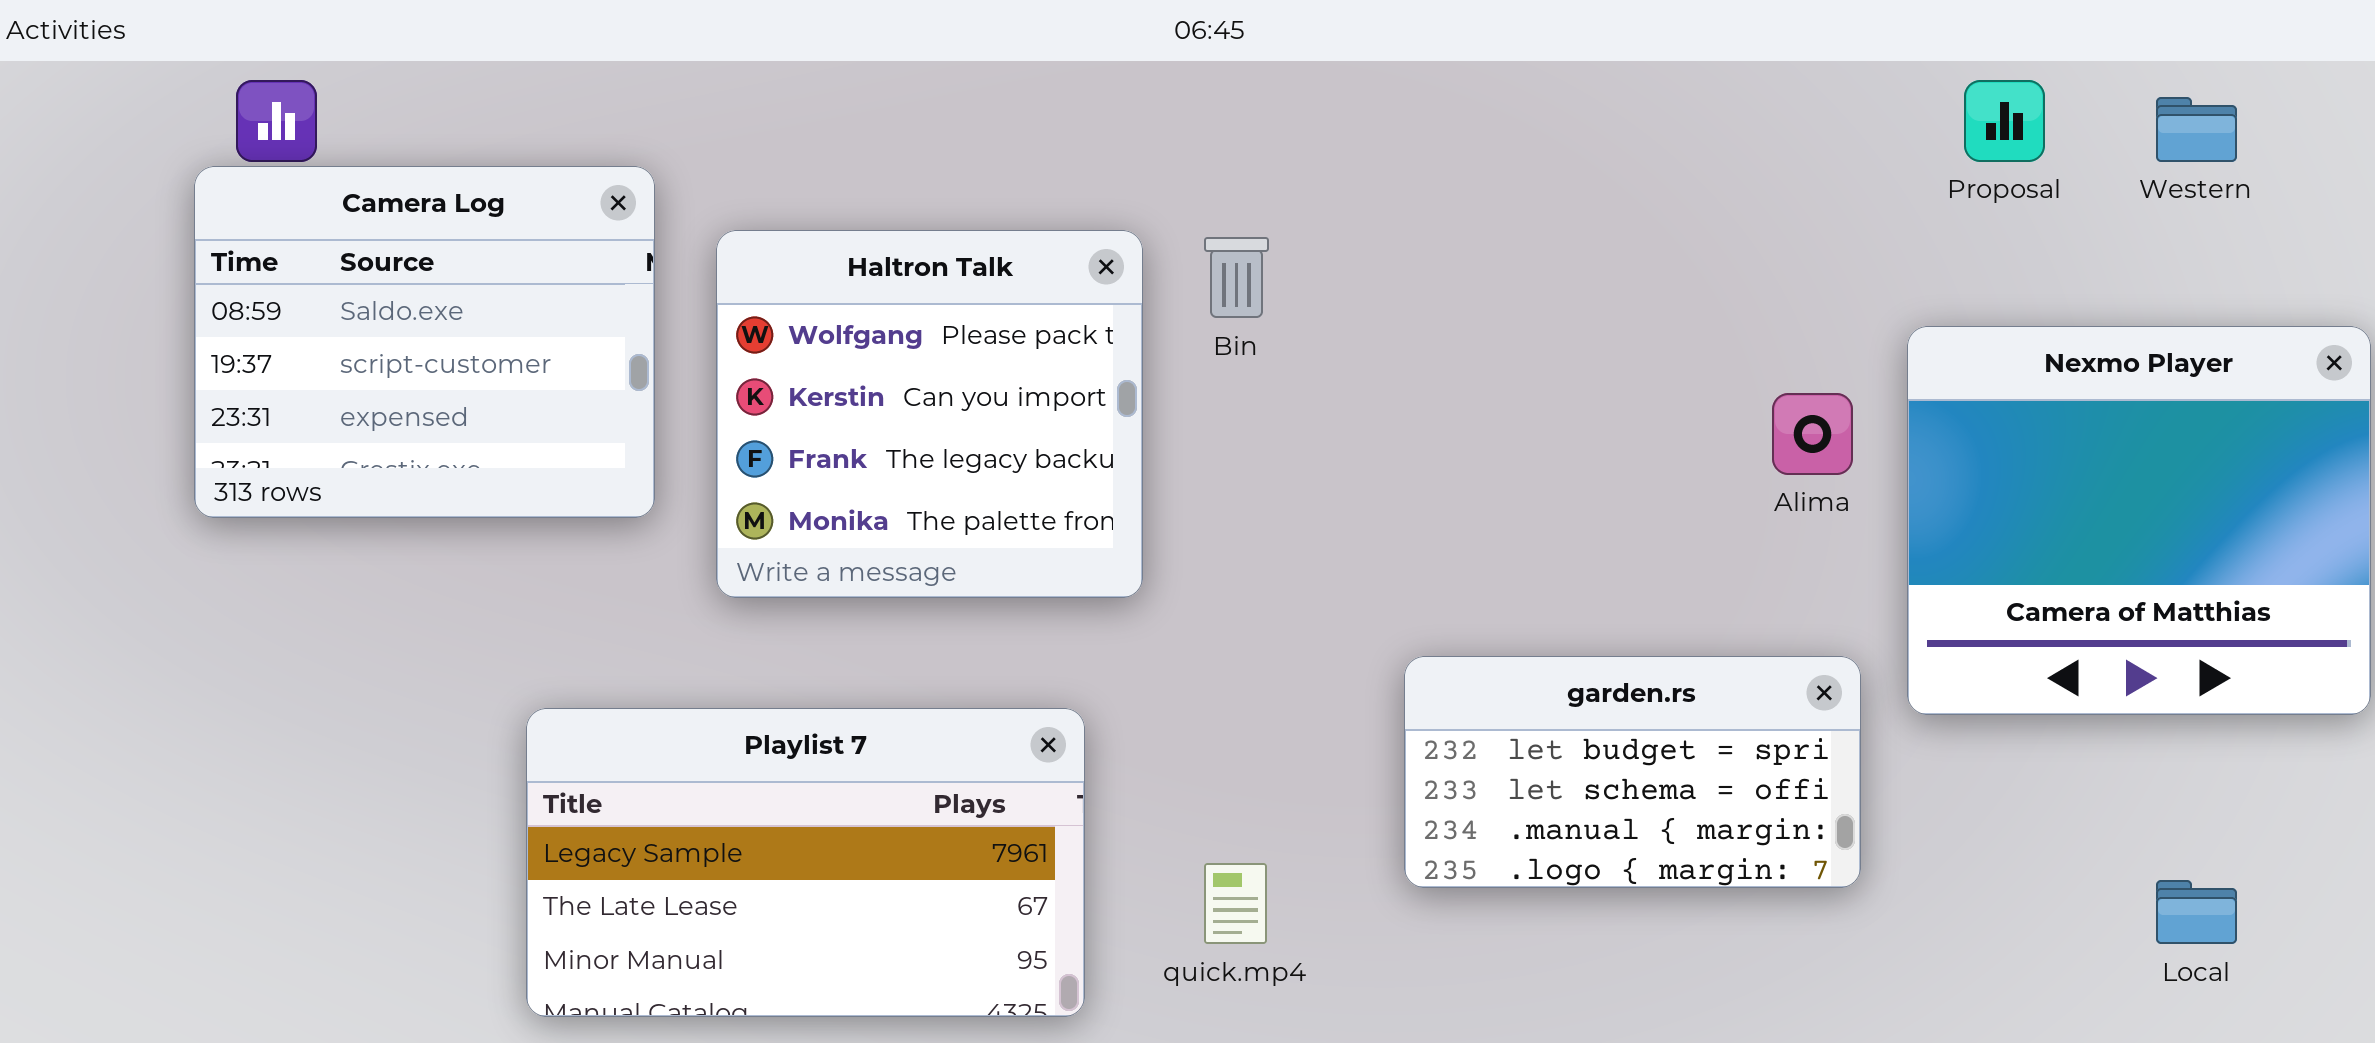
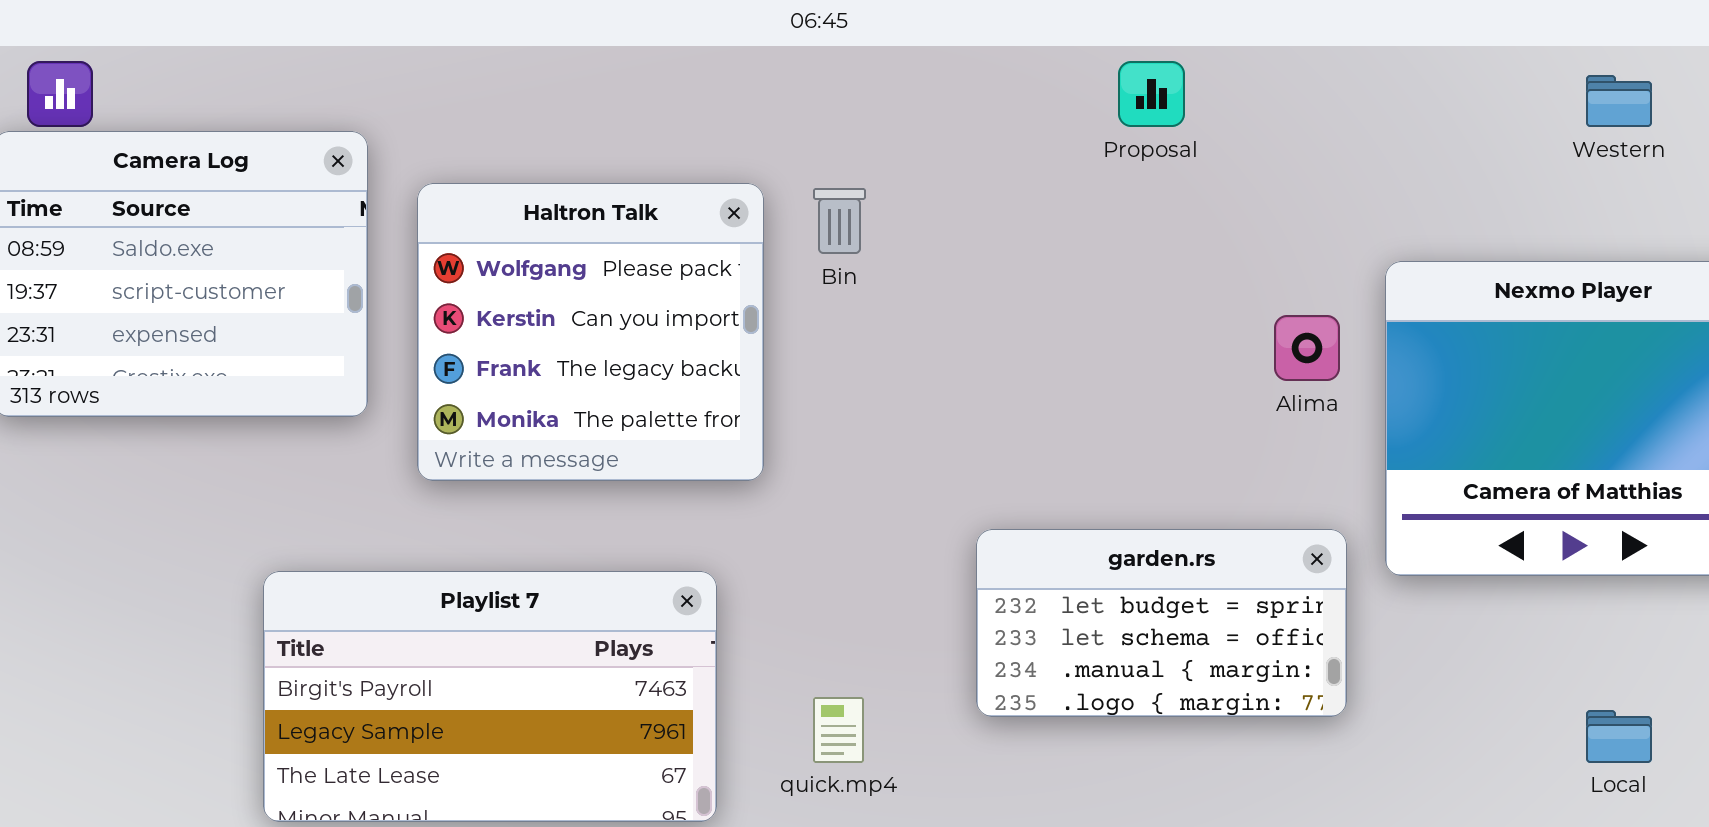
Proposal: [1964,80,2045,162] -> [1118,61,1185,127], moved
Playlist 7: [526,708,1085,1017] -> [263,571,717,822], scrolled up 1 row

